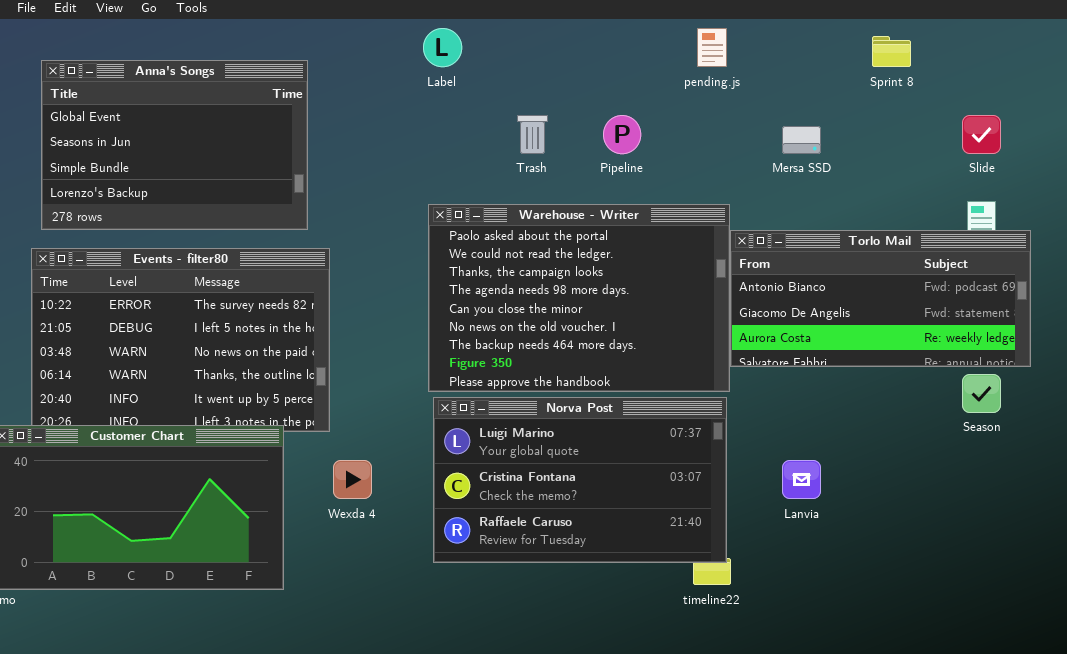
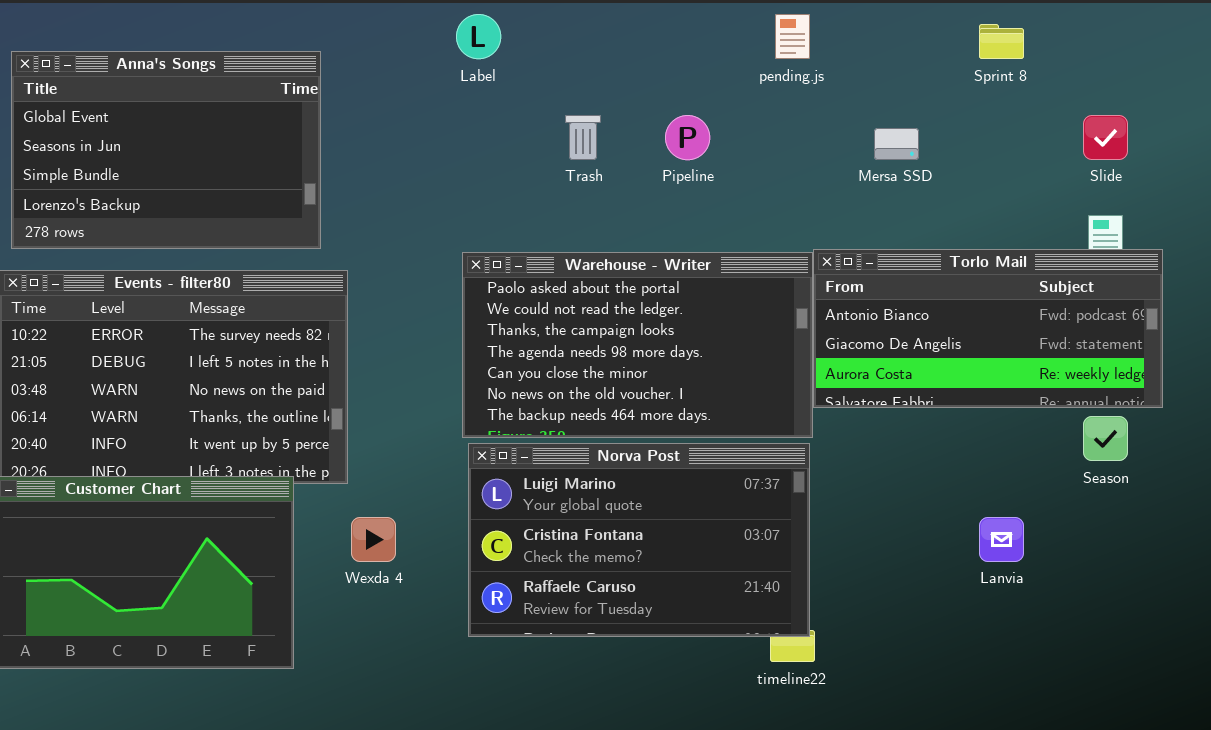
Warehouse - Writer: [428,204,730,392] -> [462,252,813,438], resized
Lanvia: [782,460,821,499] -> [979,517,1024,562], moved

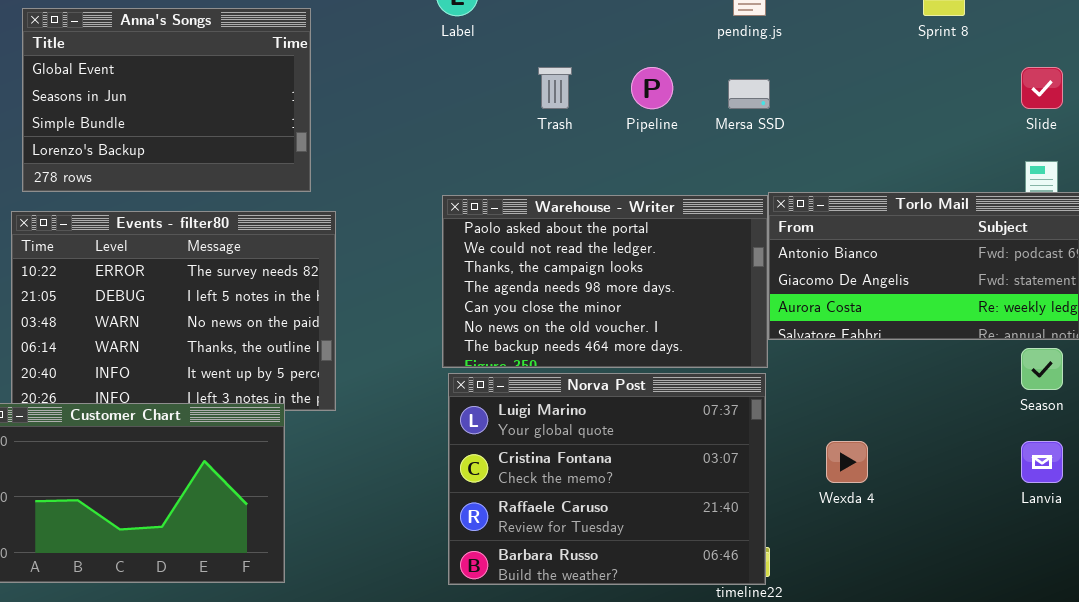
Mersa SSD: [874,128,919,160] -> [728,79,770,109], moved
Norva Post: [468,443,810,637] -> [448,373,766,585], resized
Wexda 4: [351,517,396,562] -> [826,441,868,483], moved
Lanvia: [979,517,1024,562] -> [1021,441,1063,483], moved

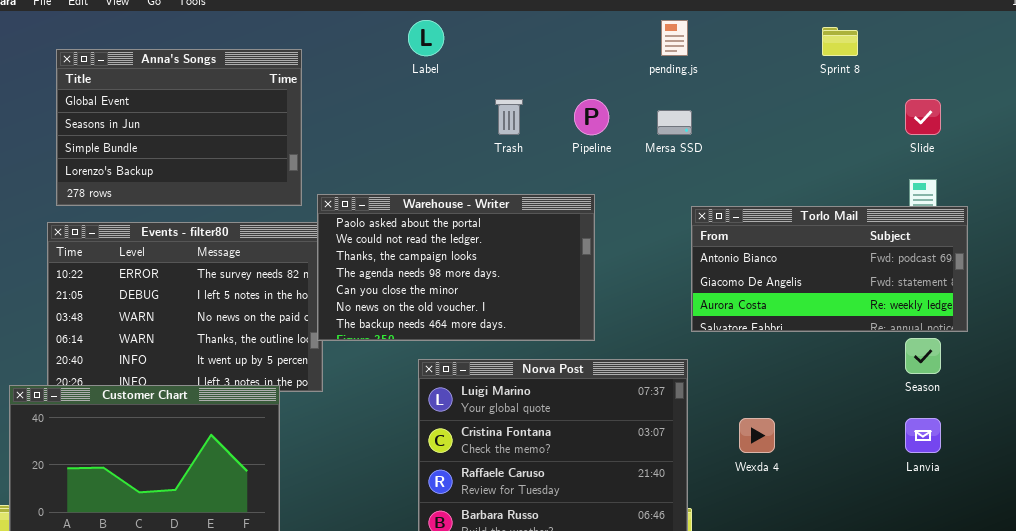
Warehouse - Writer: [442,195,768,368] -> [317,194,595,341], moved

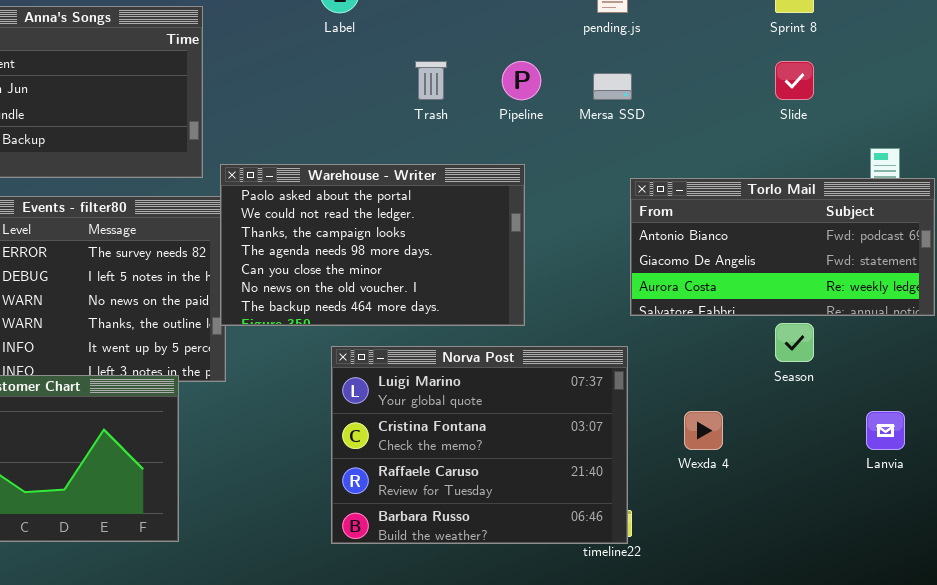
Slide: [905,99,941,135] -> [775,61,814,100], moved
Season: [905,338,941,374] -> [775,323,814,362], moved

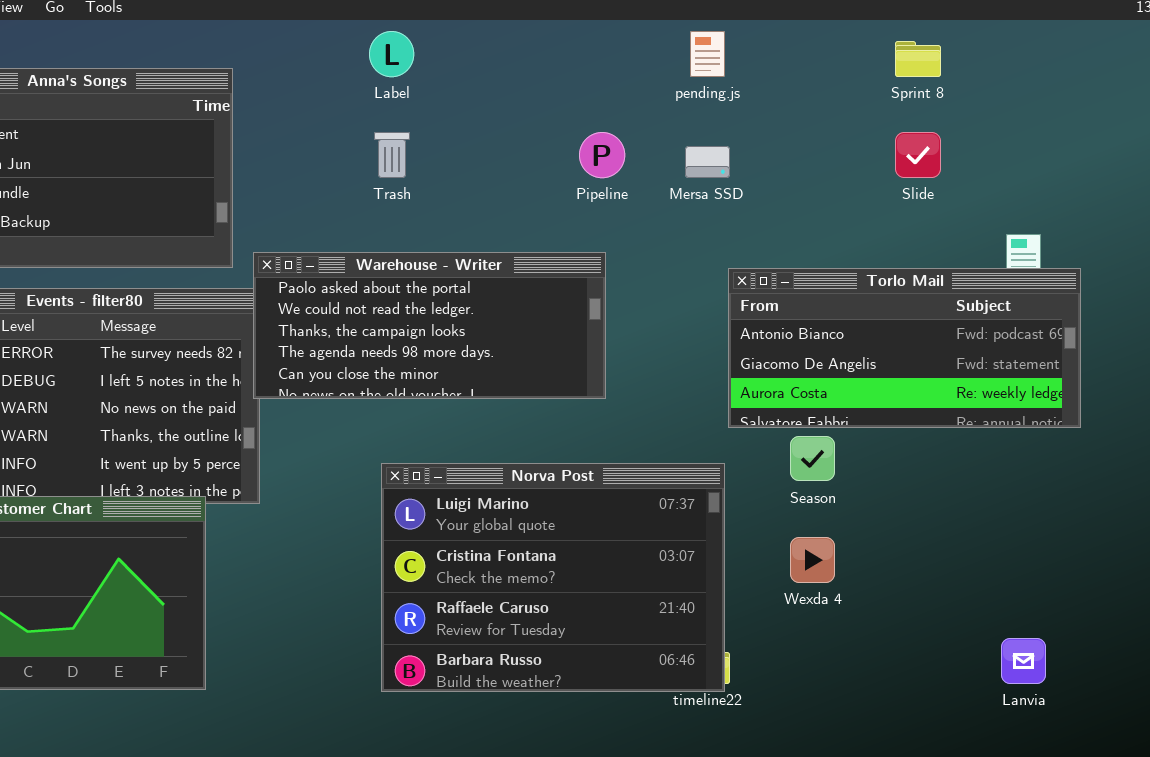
Trash: [415,61,447,100] -> [374,132,410,178], moved
Warehouse - Writer: [220,164,525,326] -> [253,252,606,399], resized
Season: [775,323,814,362] -> [790,436,835,481], moved
Lanvia: [866,411,905,450] -> [1001,638,1046,684], moved

